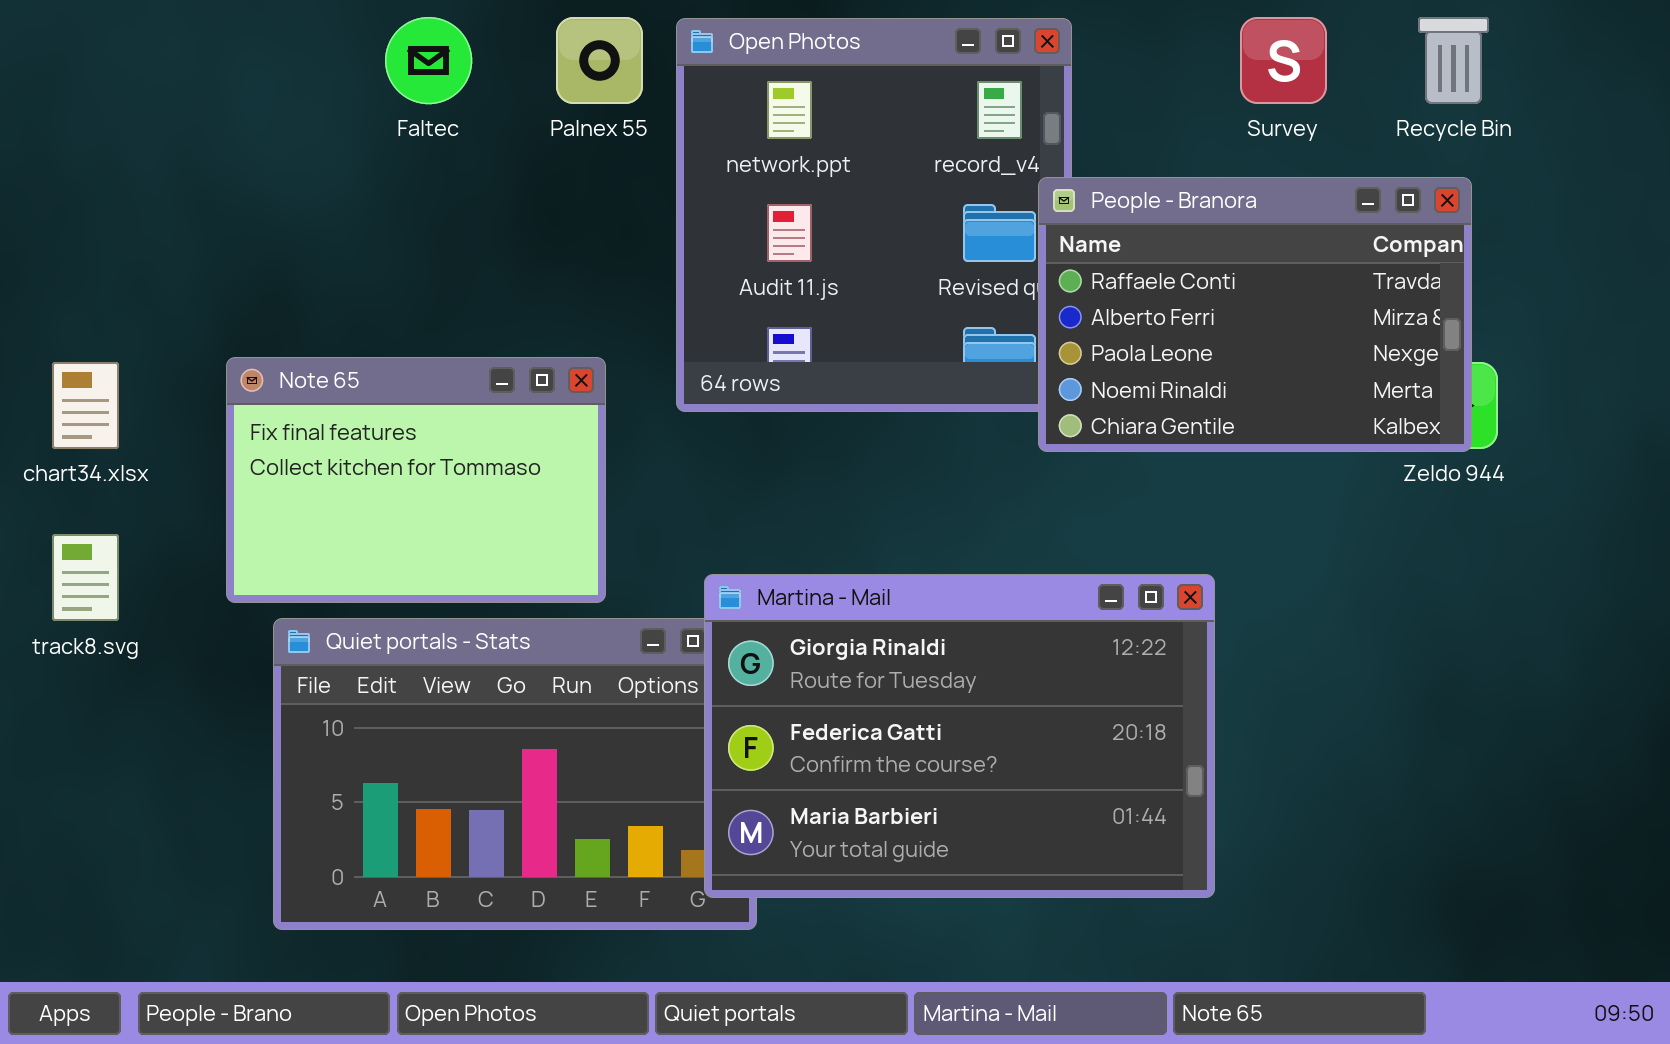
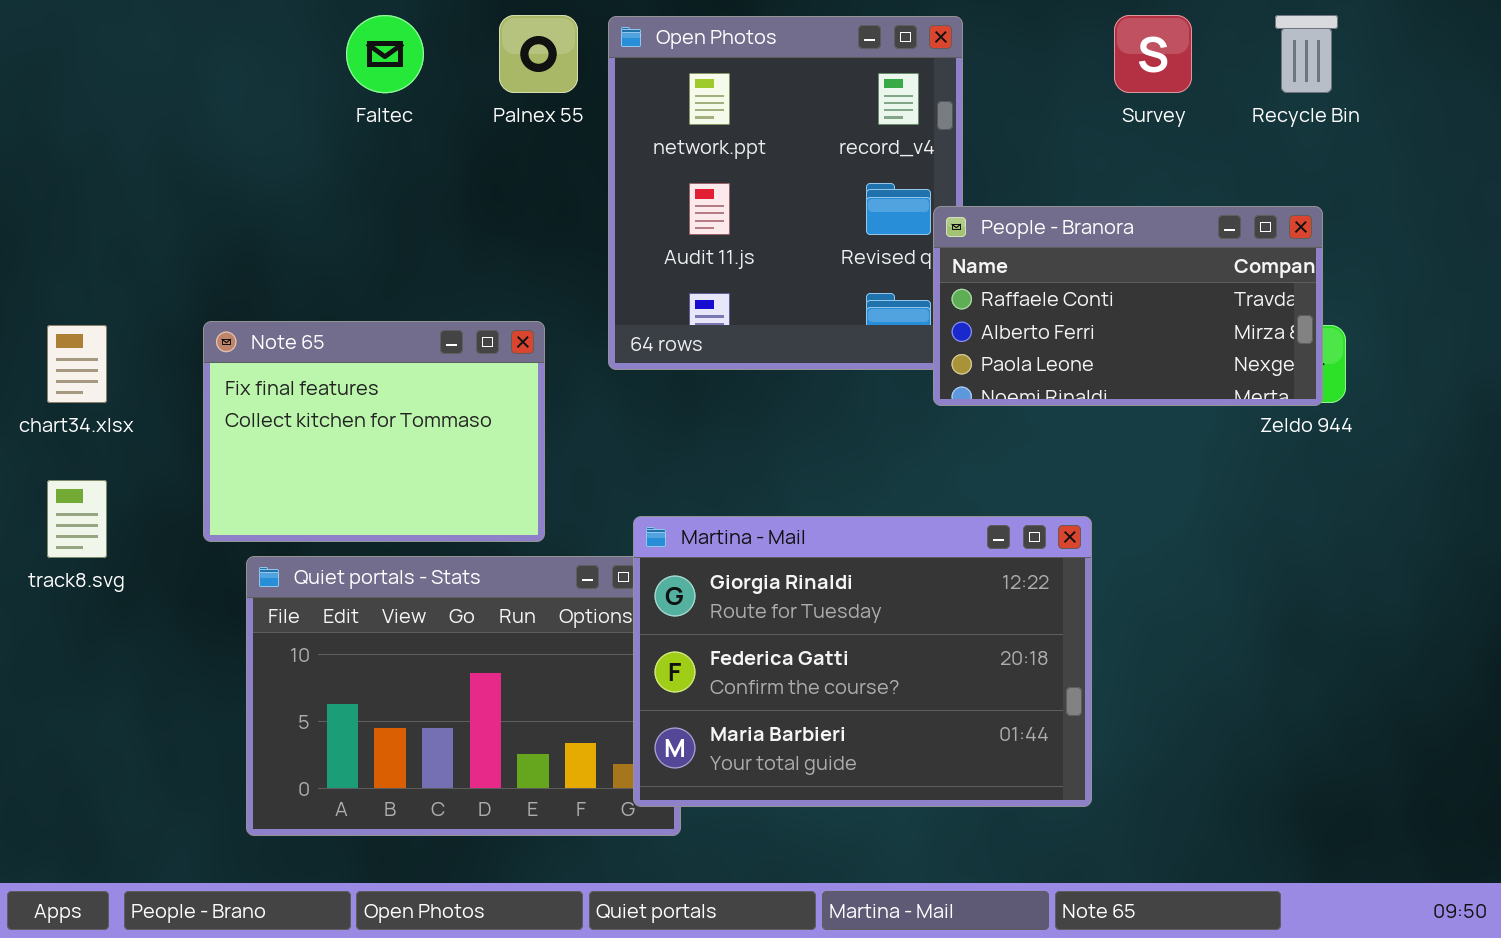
People - Branora: [1038,177,1472,452] -> [933,206,1323,406], resized

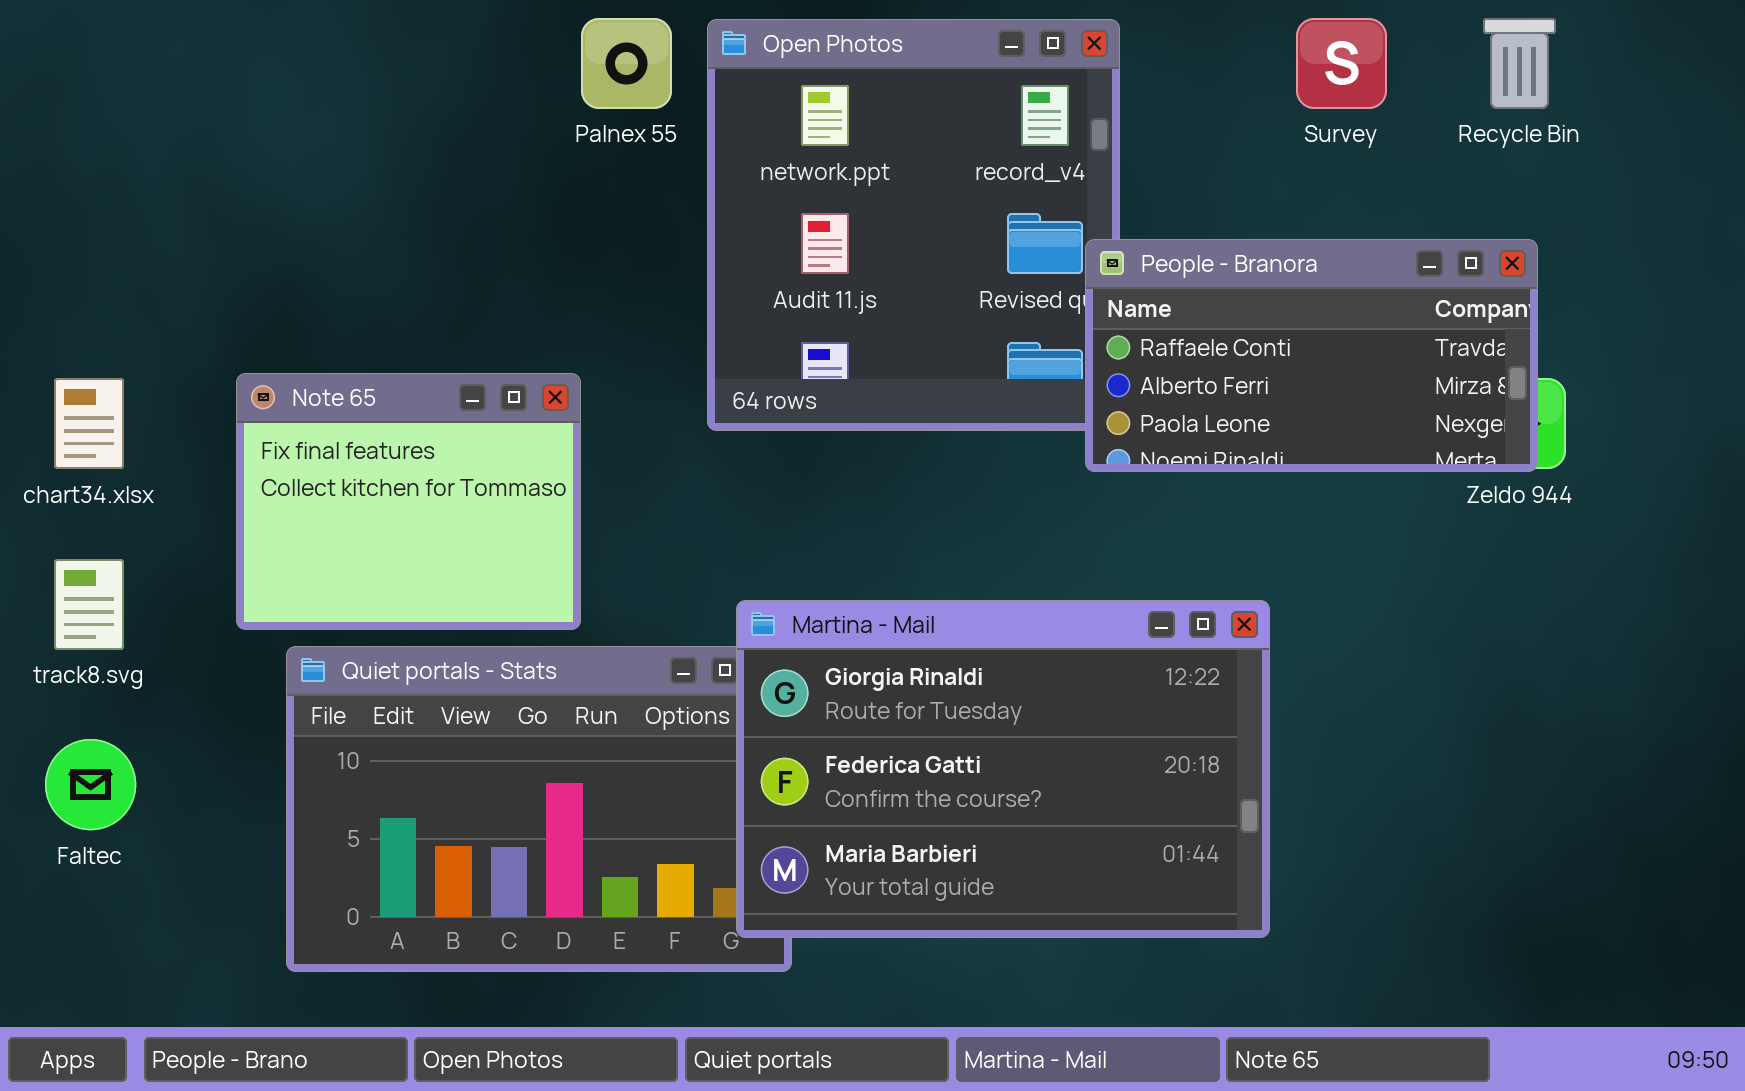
Faltec: [346,15,424,93] -> [45,739,136,830], moved
Note 65: [203,321,545,542] -> [236,373,581,630], resized

